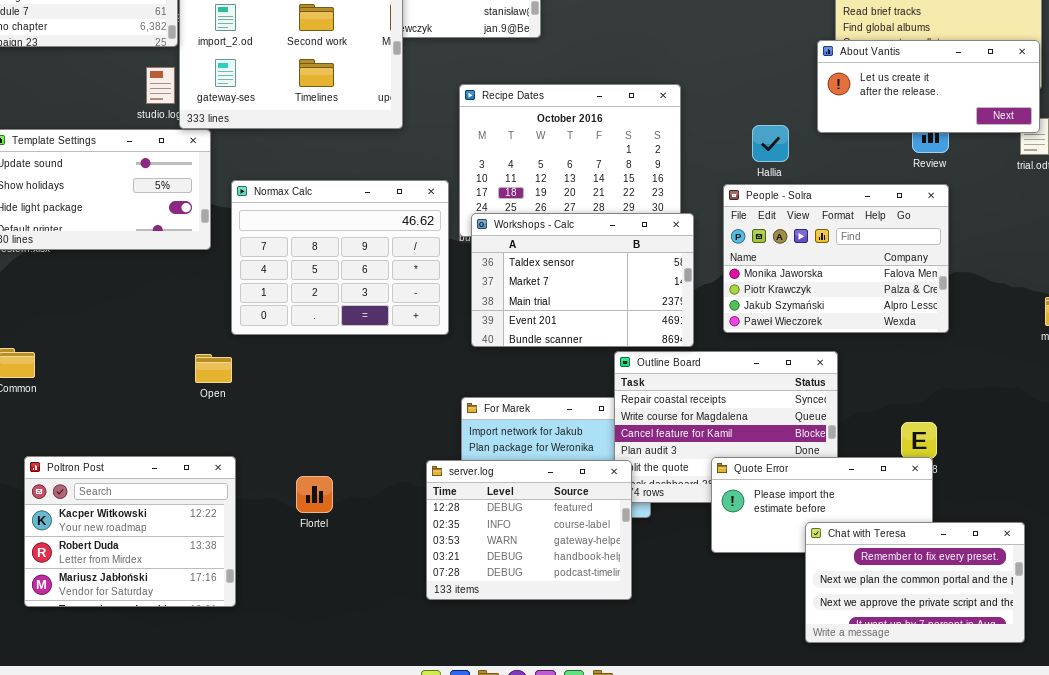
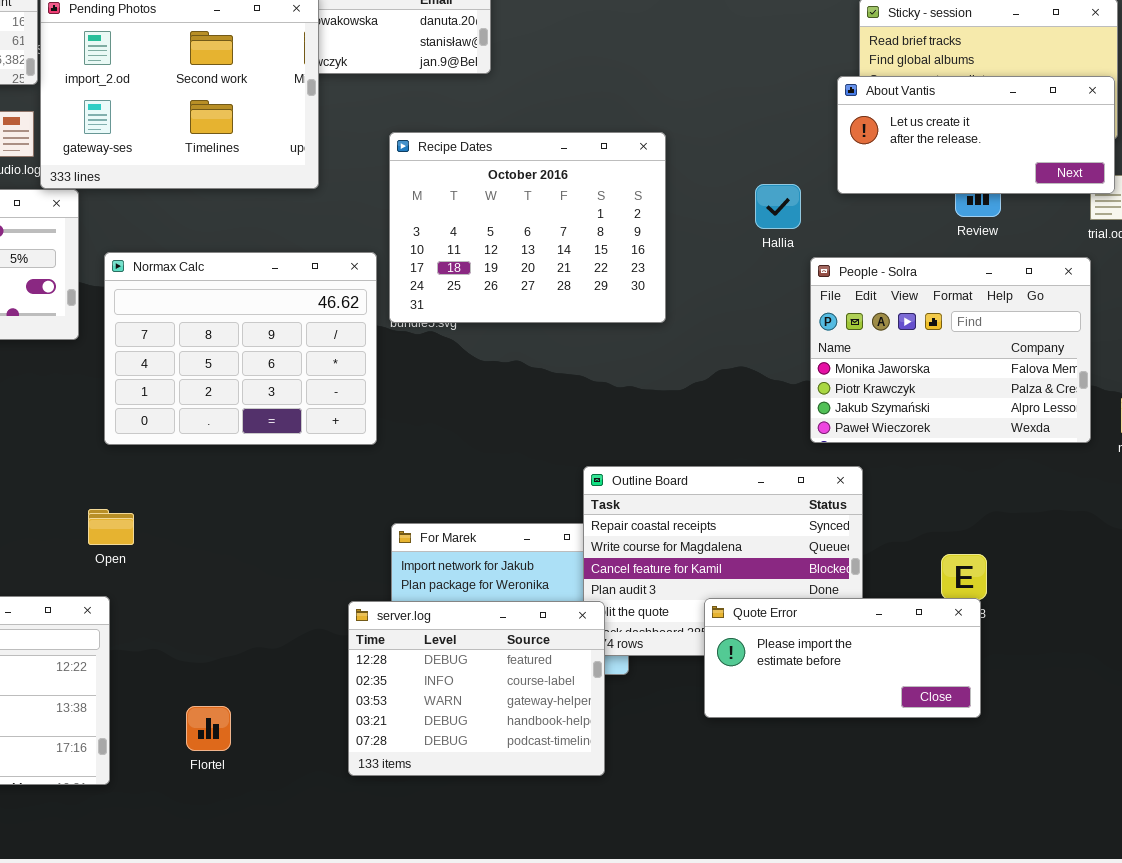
People - Solra: [723,184,949,333] -> [810,257,1091,443], moved
Workshops - Calc: [471,213,694,347] -> none, closed
Open: [195,354,232,383] -> [88,509,134,545], moved
Flortel: [296,476,333,513] -> [186,706,231,751], moved
Chat with Teresa: [805,522,1025,643] -> none, closed

